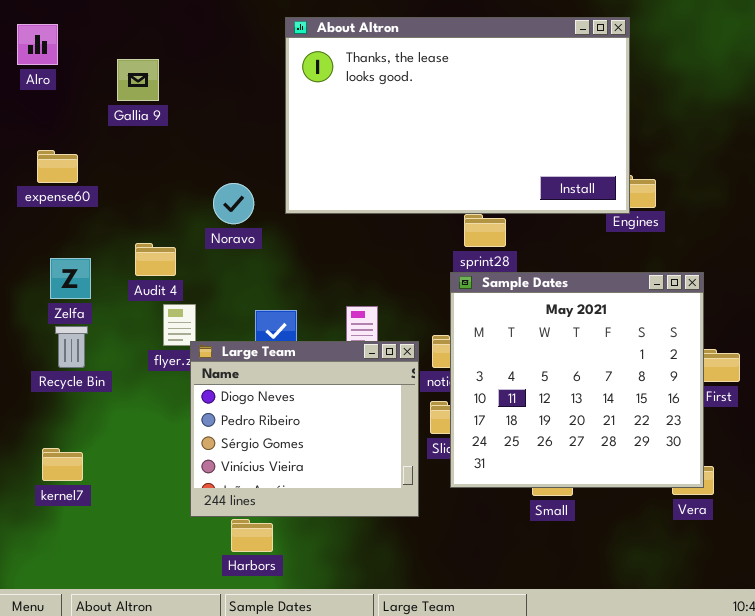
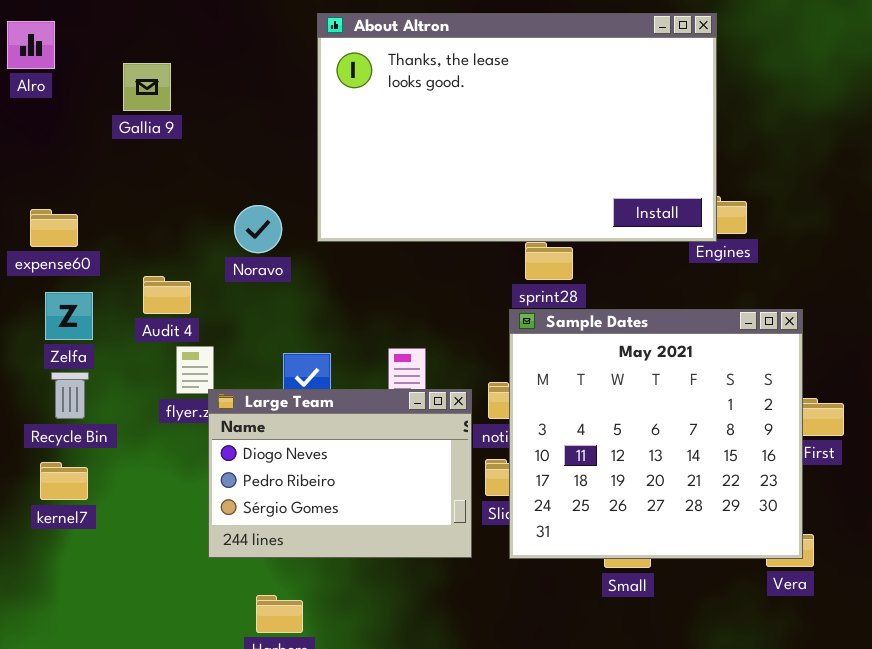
expense60: [37,150,78,183] -> [30,209,78,247], moved
Large Team: [190,341,419,517] -> [208,389,472,558], resized
kernel7: [42,448,83,481] -> [40,462,88,500], moved

